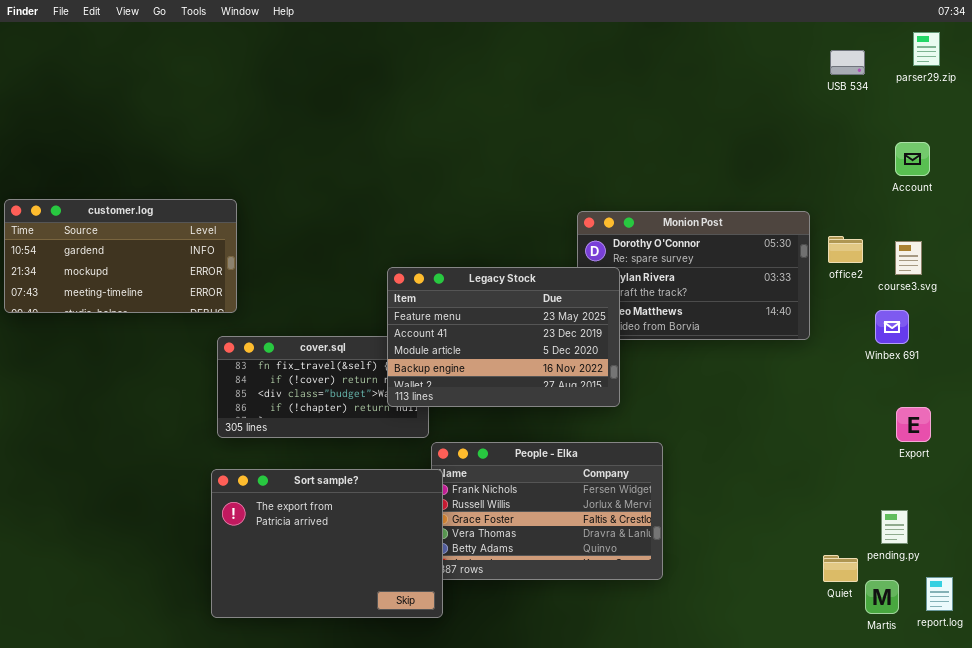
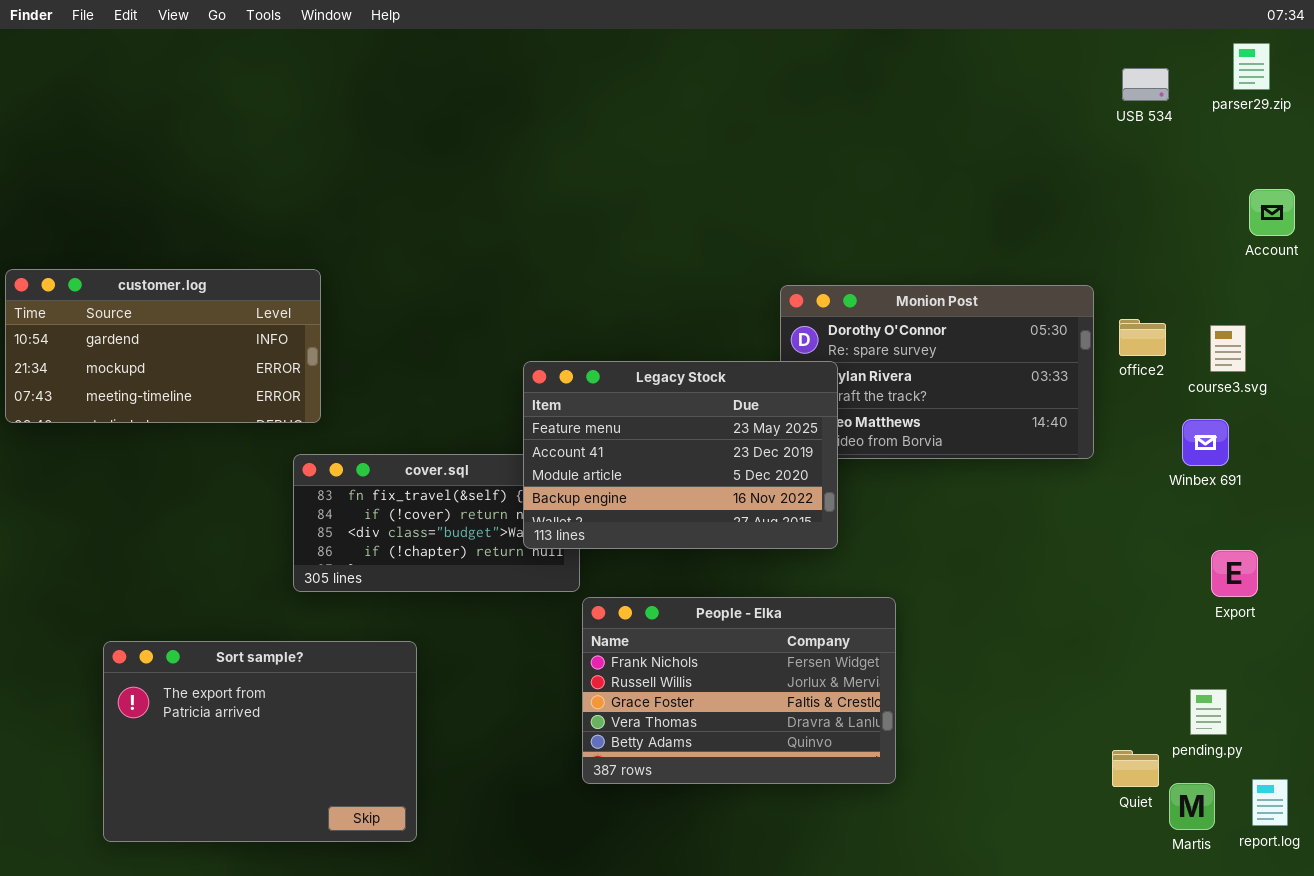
Account: [895,142,930,176] -> [1249,189,1295,236], moved
Sort sample?: [211,469,443,618] -> [103,641,417,842], moved

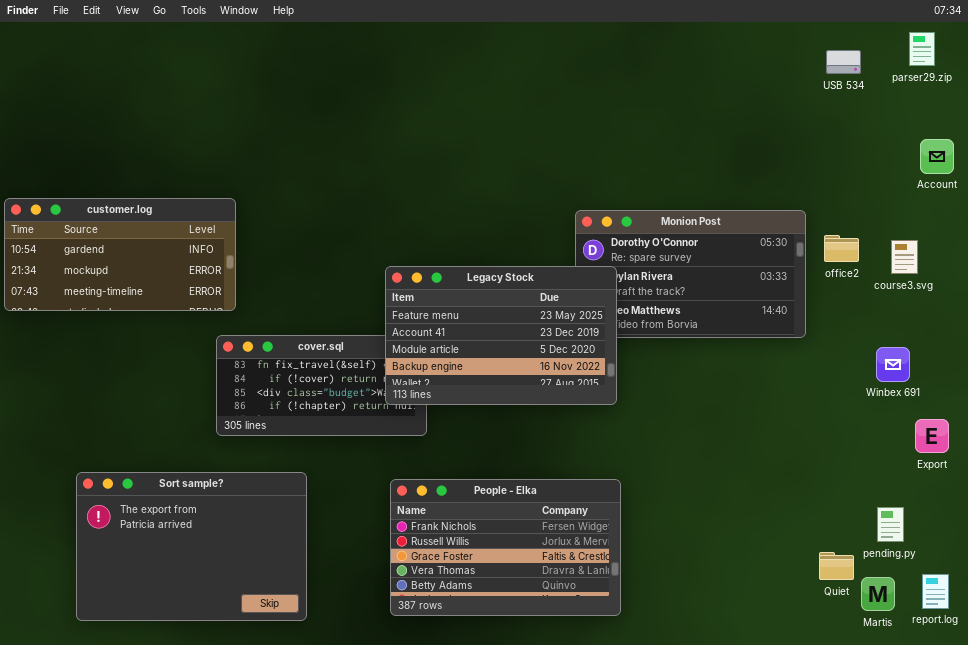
Winbex 691: [1182,419,1229,466] -> [876,347,910,382], moved
Export: [1211,550,1258,597] -> [915,419,949,453], moved
People - Elka: [582,597,896,784] -> [390,479,621,616], moved

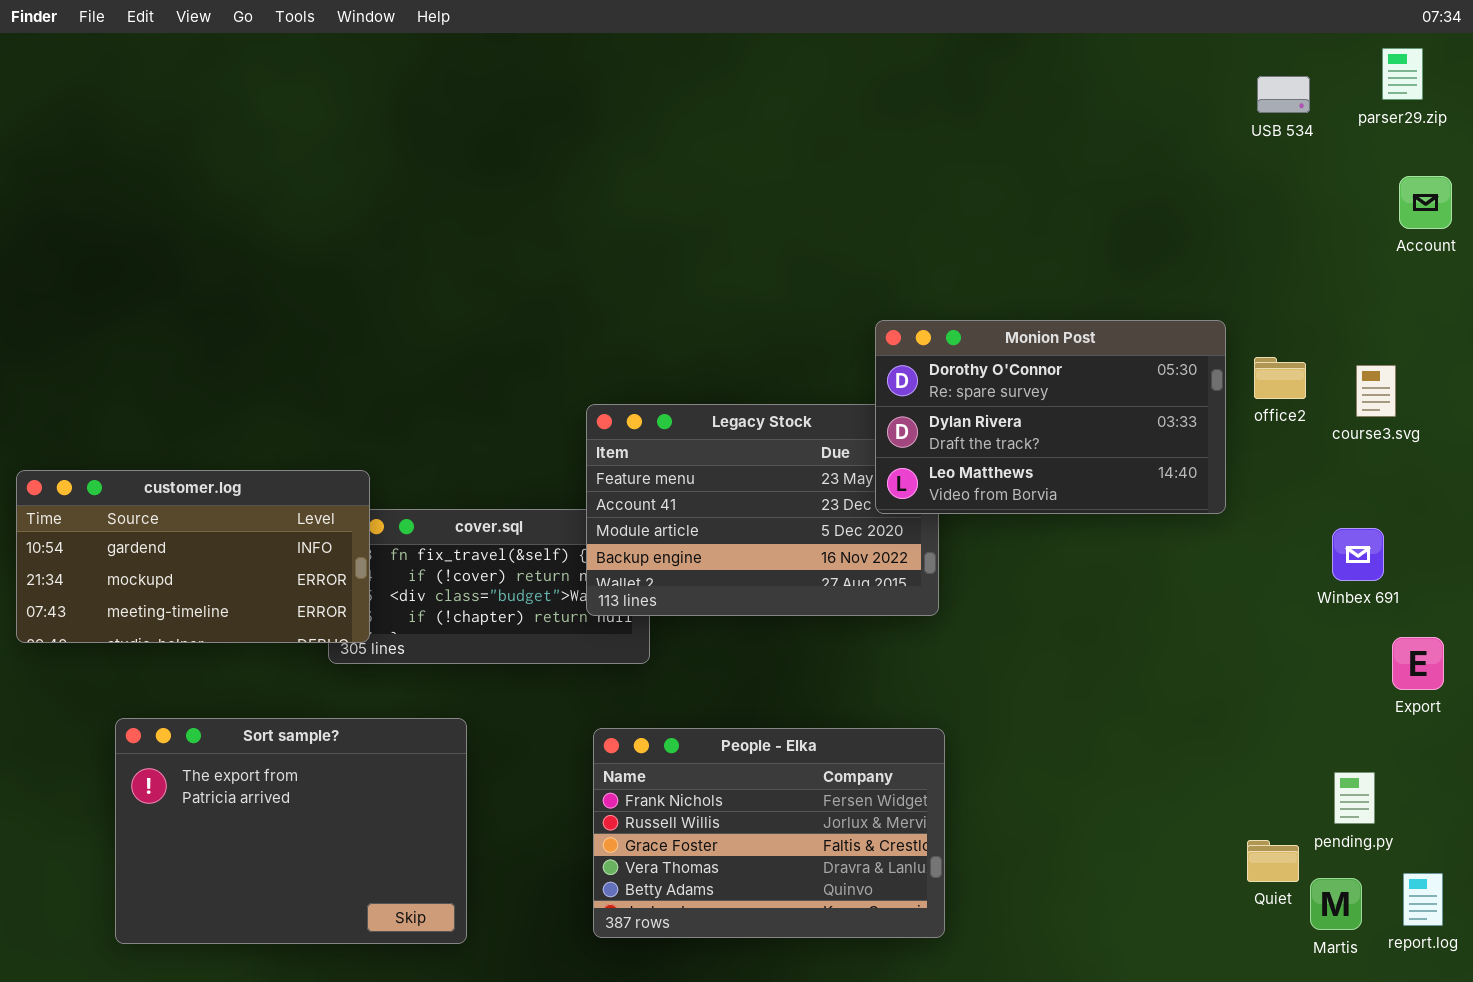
Account: [920,139,954,174] -> [1399,176,1452,229], moved
customer.log: [4,198,236,311] -> [16,470,370,643], moved
Monion Post: [575,210,806,338] -> [875,320,1226,514], raised

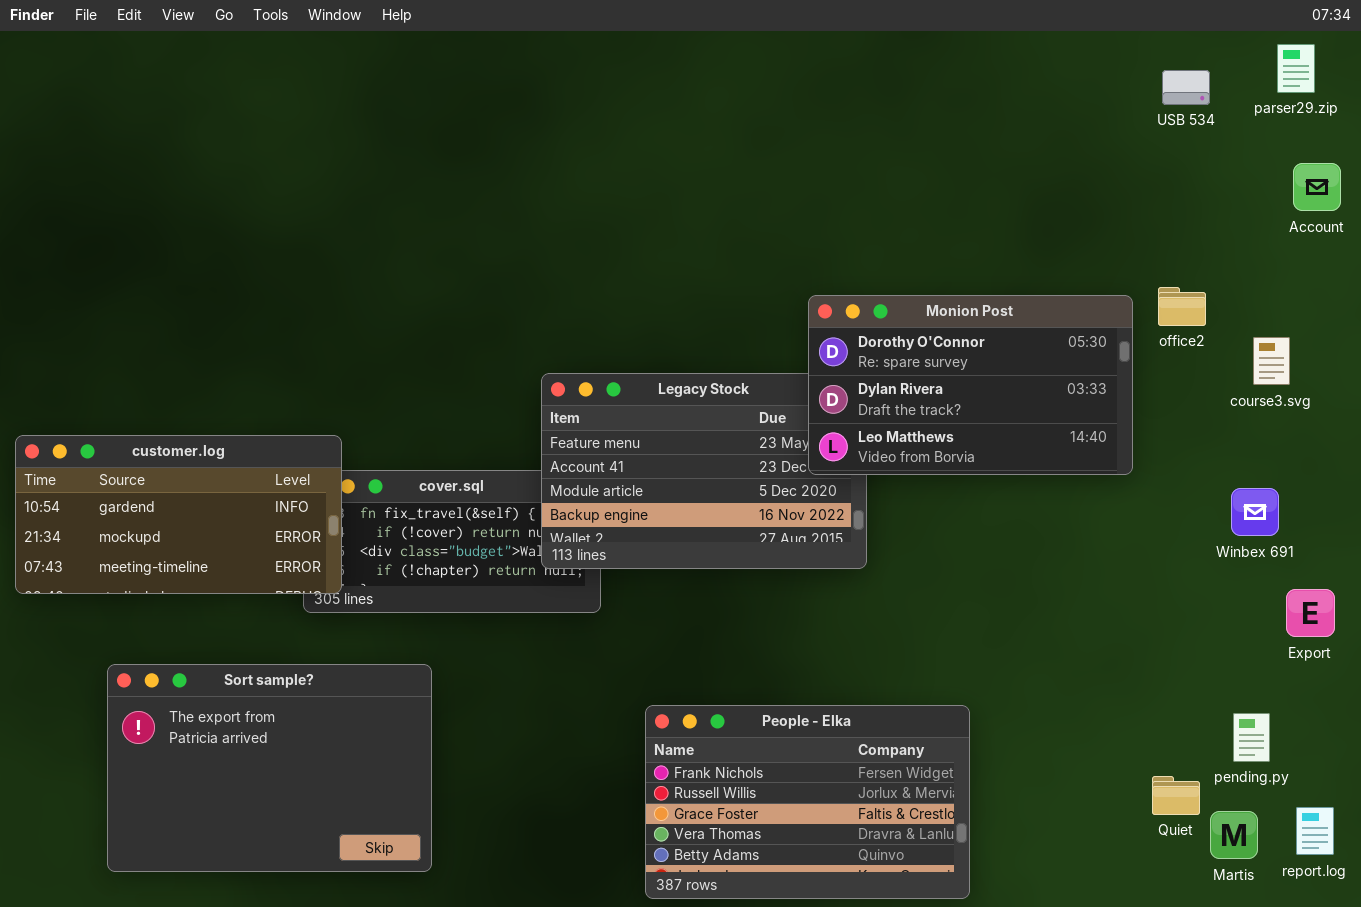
office2: [1254,357,1306,399] -> [1158,287,1206,326], moved
People - Elka: [593,728,945,938] -> [645,705,970,899], moved

